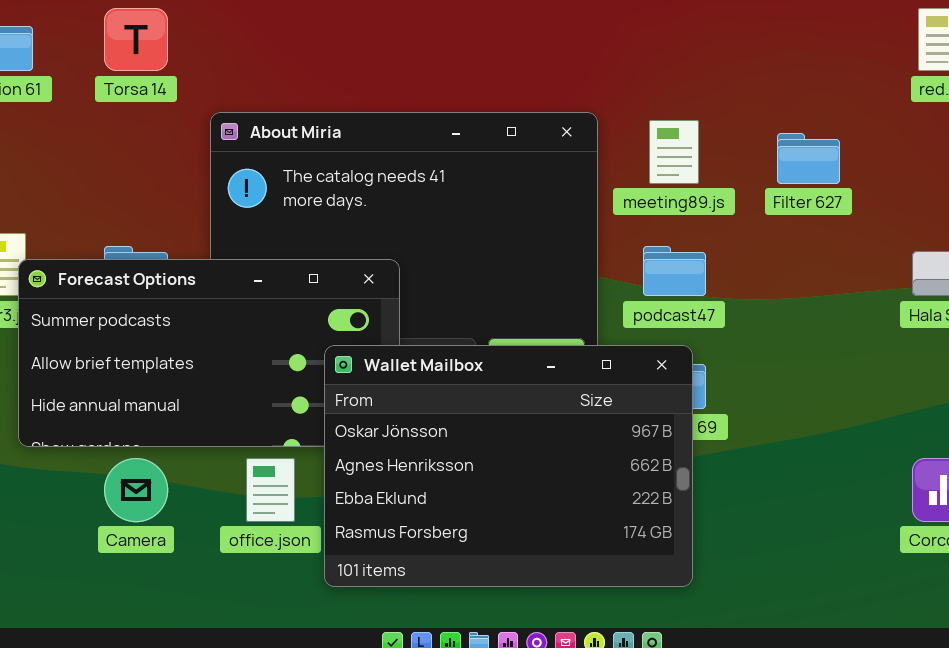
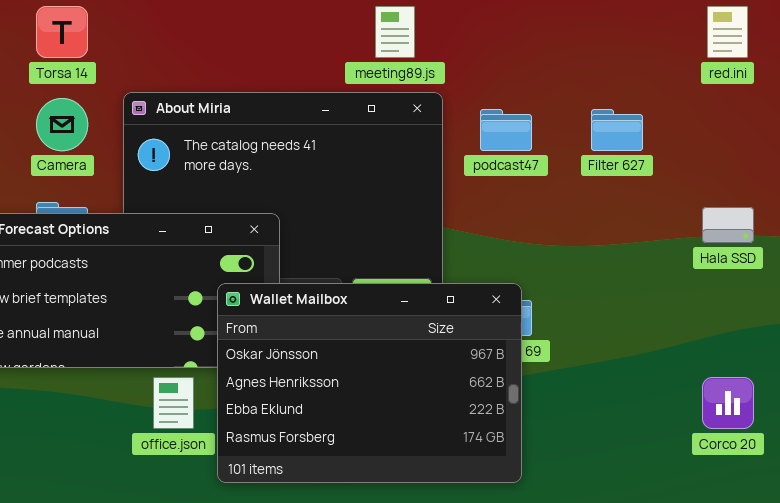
meeting89.js: [649,120,699,184] -> [375,6,415,58], moved
podcast47: [643,246,706,296] -> [480,109,532,151], moved
Camera: [104,458,168,522] -> [36,98,88,151], moved

